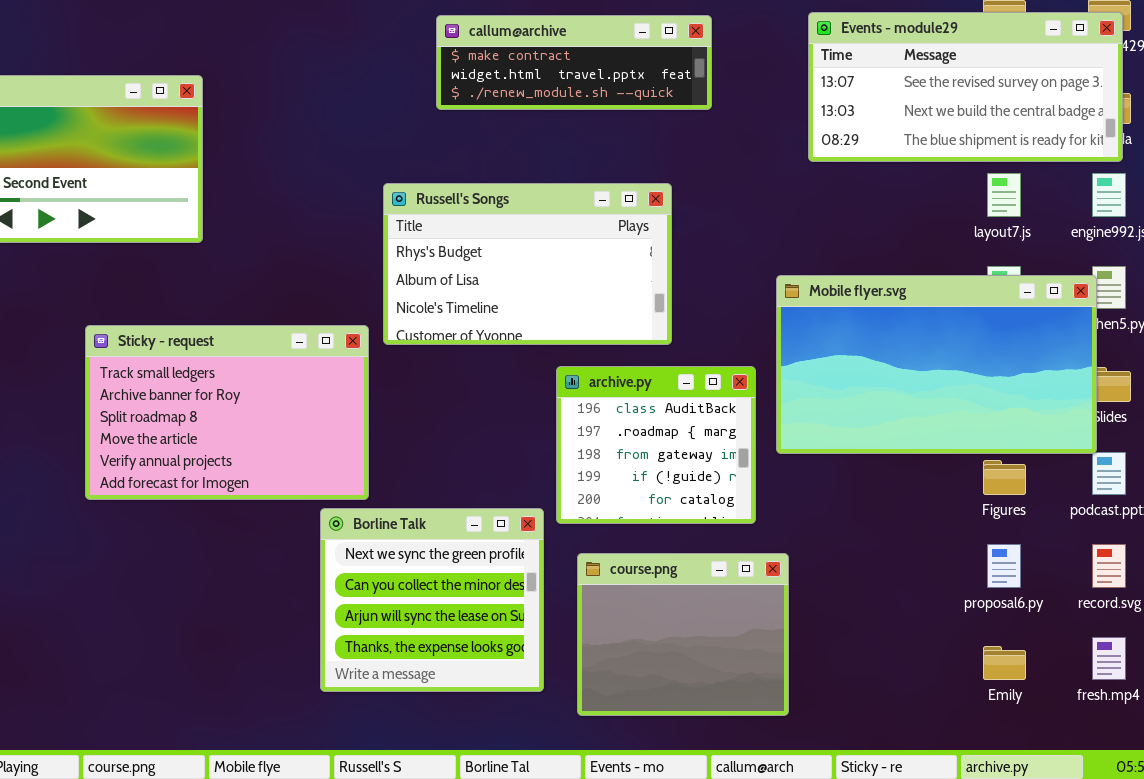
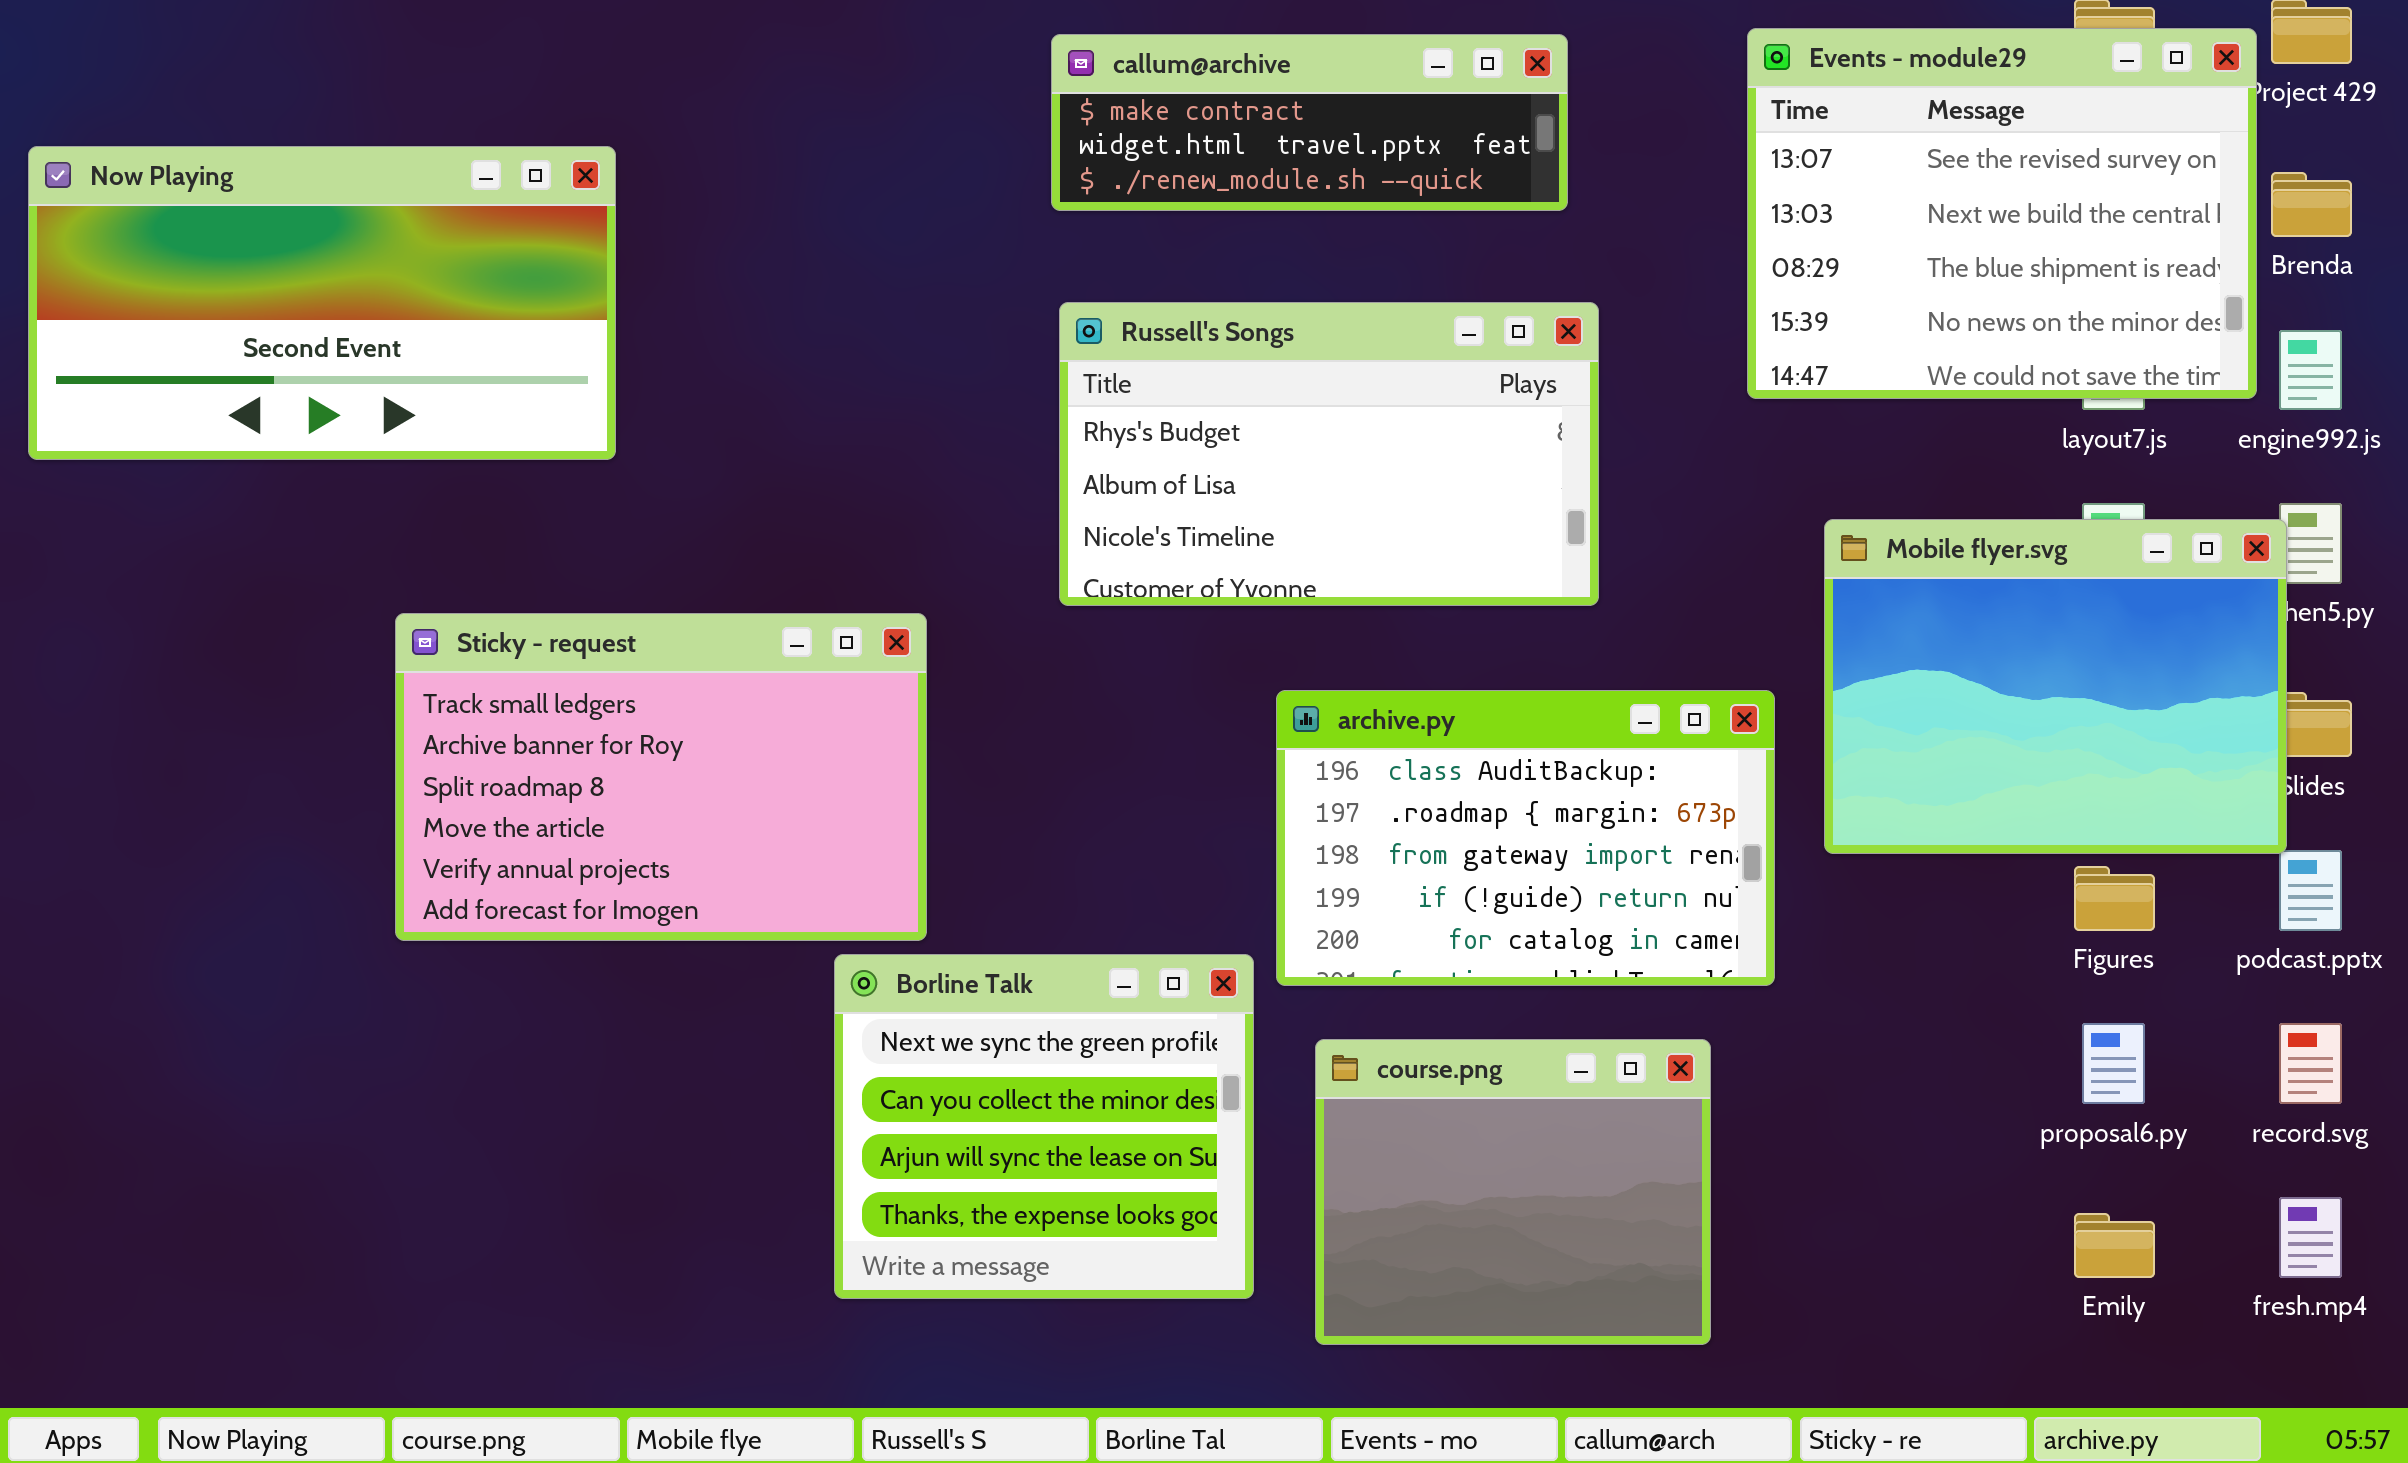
Events - module29: [808,12,1123,162] -> [1747,28,2257,399], resized
Russell's Songs: [383,183,672,345] -> [1059,302,1599,606], moved
Mobile flyer.svg: [776,275,1097,454] -> [1824,519,2287,854], resized
archive.py: [556,366,756,524] -> [1276,690,1775,986], resized

